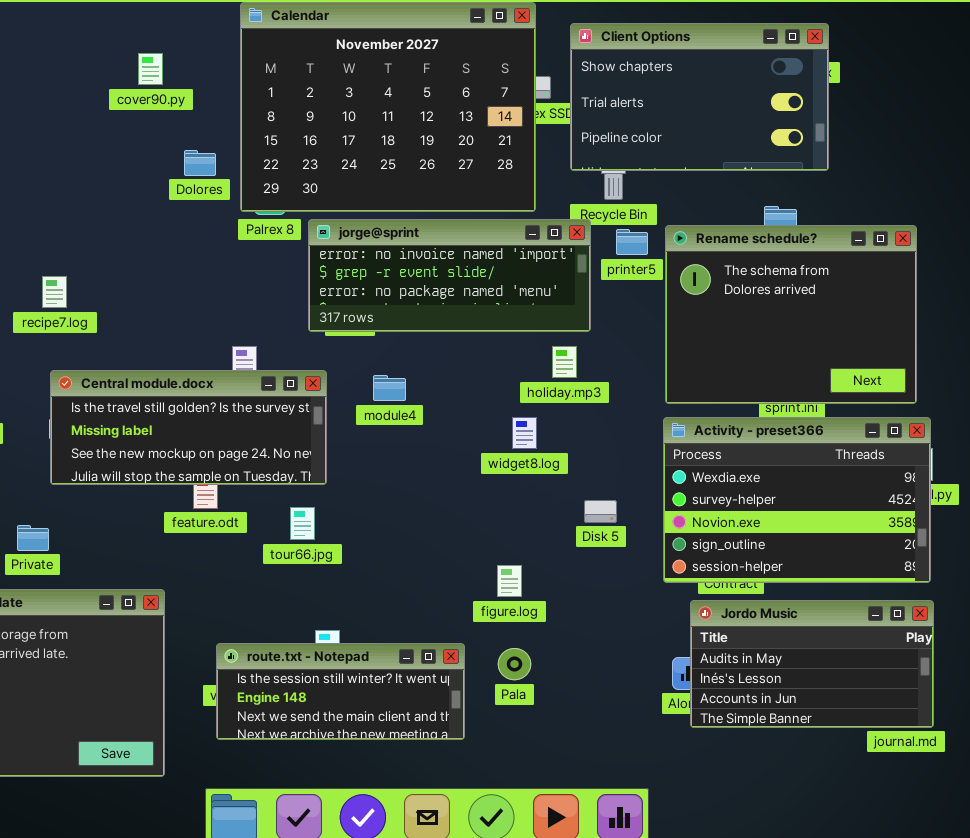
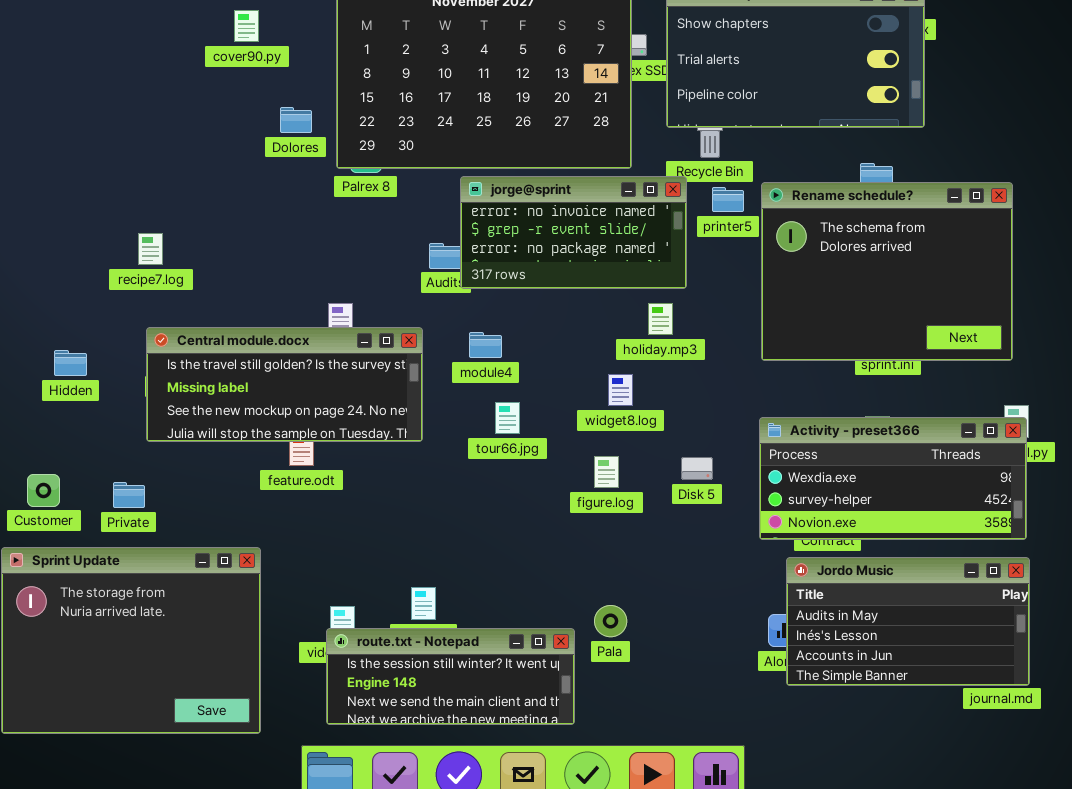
jorge@sprint: [308,219,591,332] -> [460,176,687,289], resized
Activity - preset366: [663,417,931,583] -> [759,417,1027,540], resized
tour66.jpg: [290,507,315,540] -> [495,402,520,434], moved
figure.log: [497,565,522,597] -> [594,456,619,488], moved
route.txt - Notepad: [216,643,465,740] -> [326,628,575,725], moved

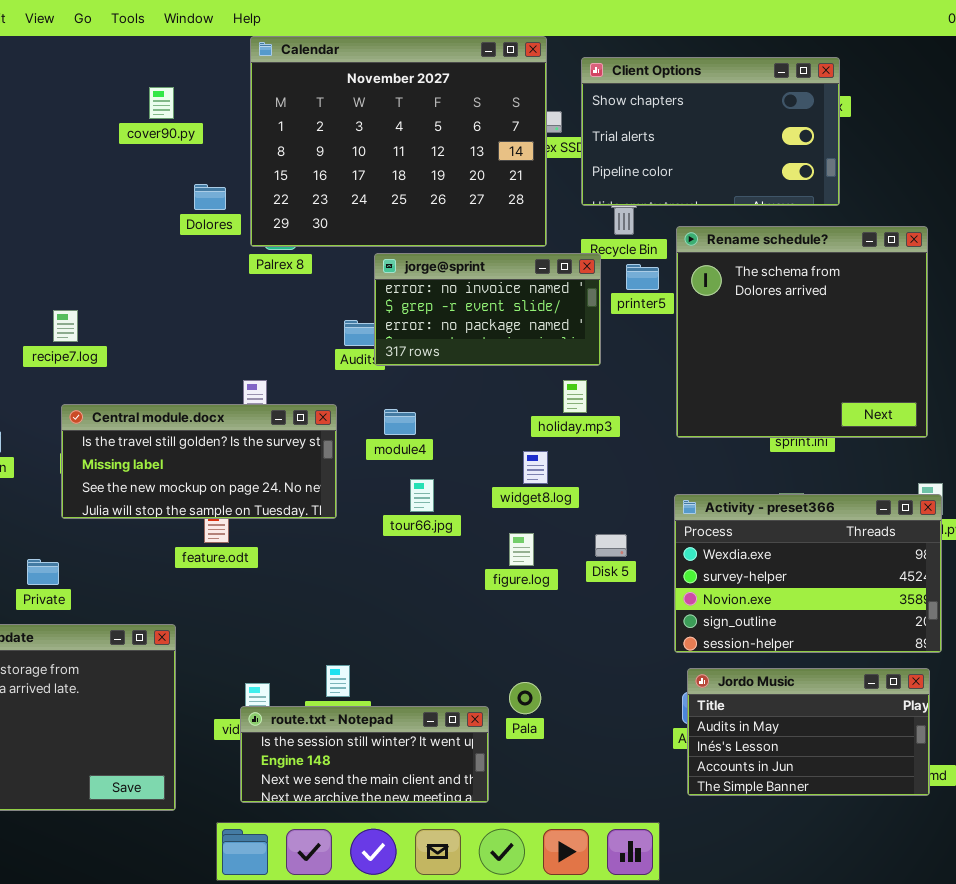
Rename schedule?: [761,182,1013,361] -> [676,226,928,438], resized
Activity - preset366: [759,417,1027,540] -> [674,494,942,653], resized
Jordo Music: [786,557,1030,686] -> [687,668,930,796], moved

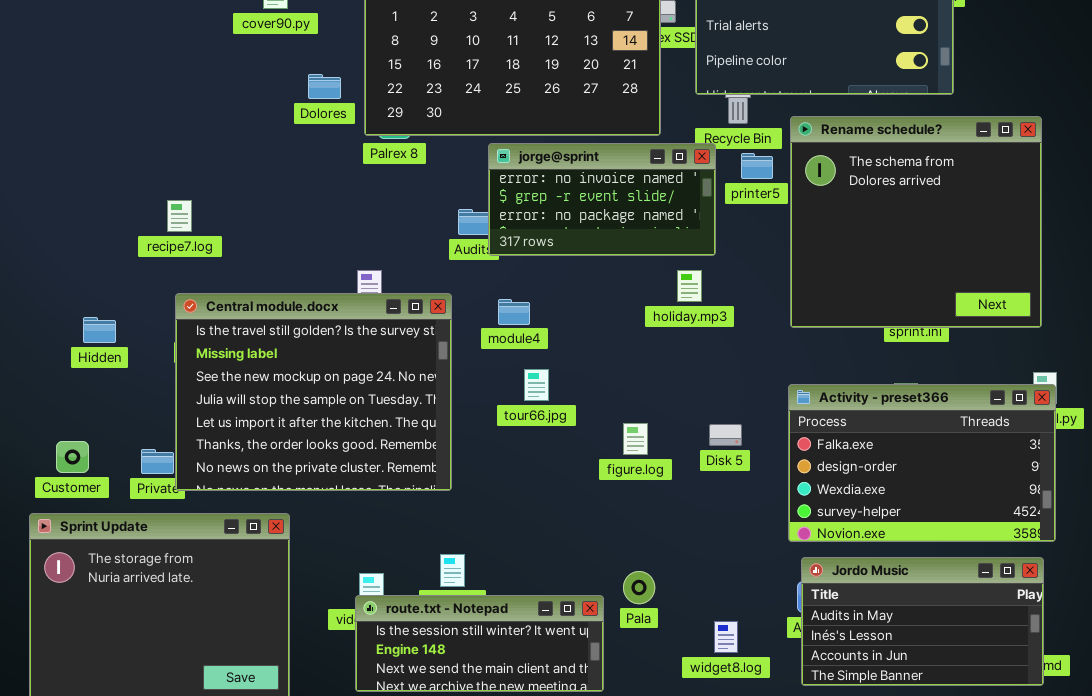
Central module.docx: [61,404,337,519] -> [175,293,452,491], resized
widget8.log: [523,451,548,484] -> [714,621,738,653], moved
Activity - preset366: [674,494,942,653] -> [788,384,1056,542], scrolled up 2 rows

